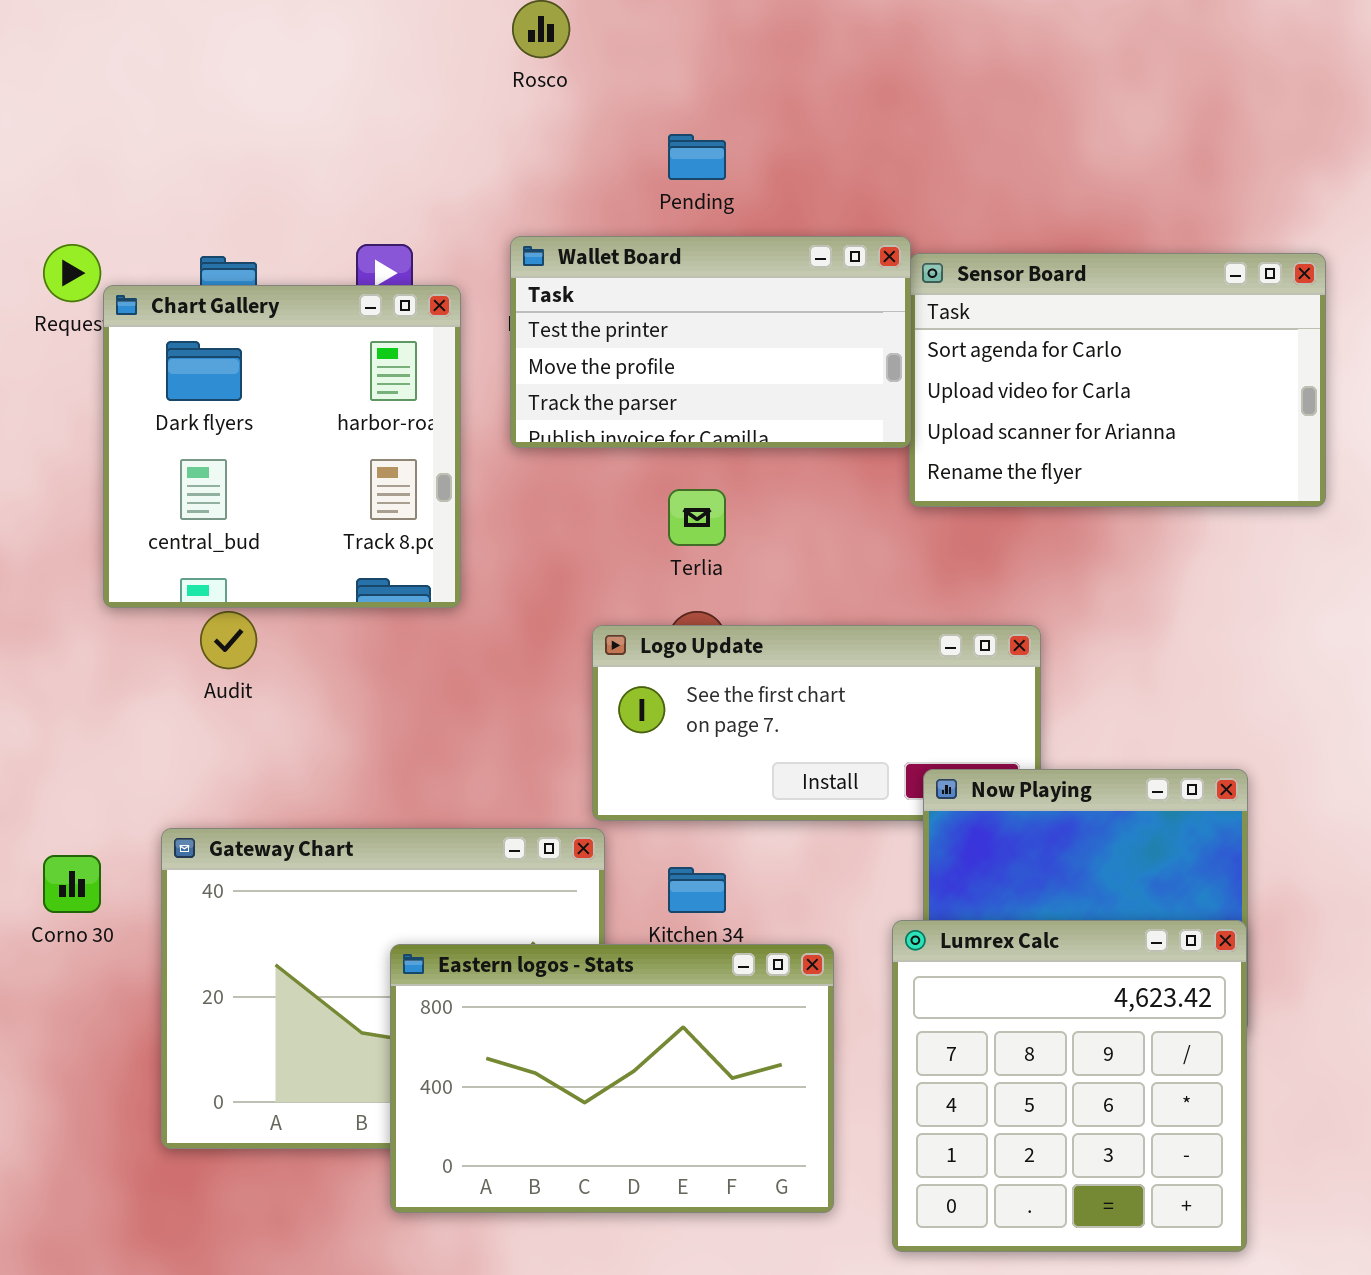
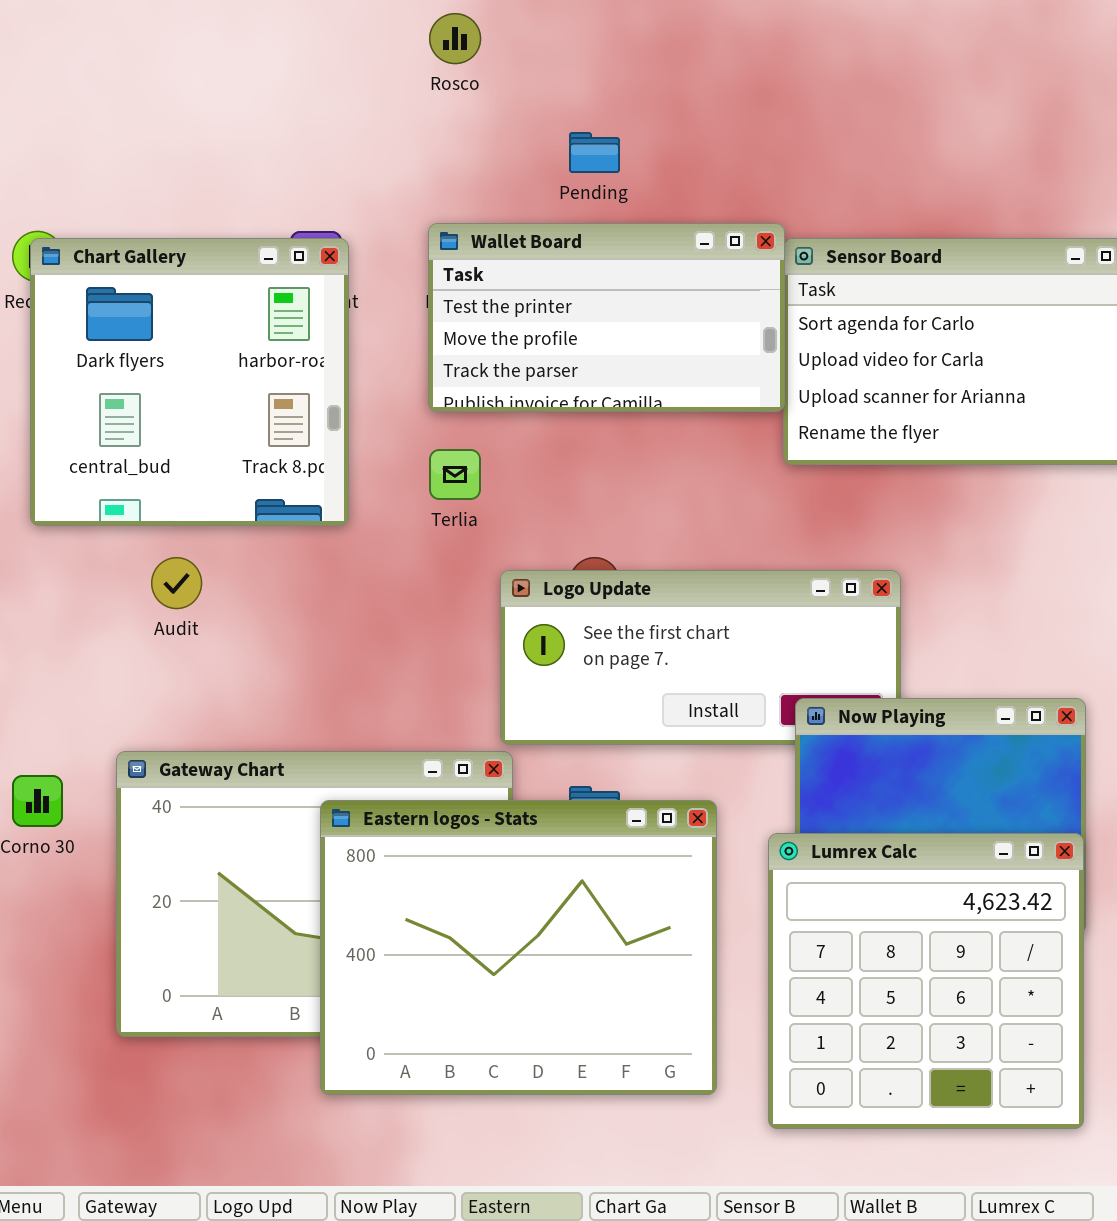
Chart Gallery: [103,285,461,608] -> [30,238,349,526], moved
Terlia: [668,489,726,546] -> [429,449,481,500], moved
Eastern logos - Stats: [390,944,834,1213] -> [320,800,717,1095], resized

